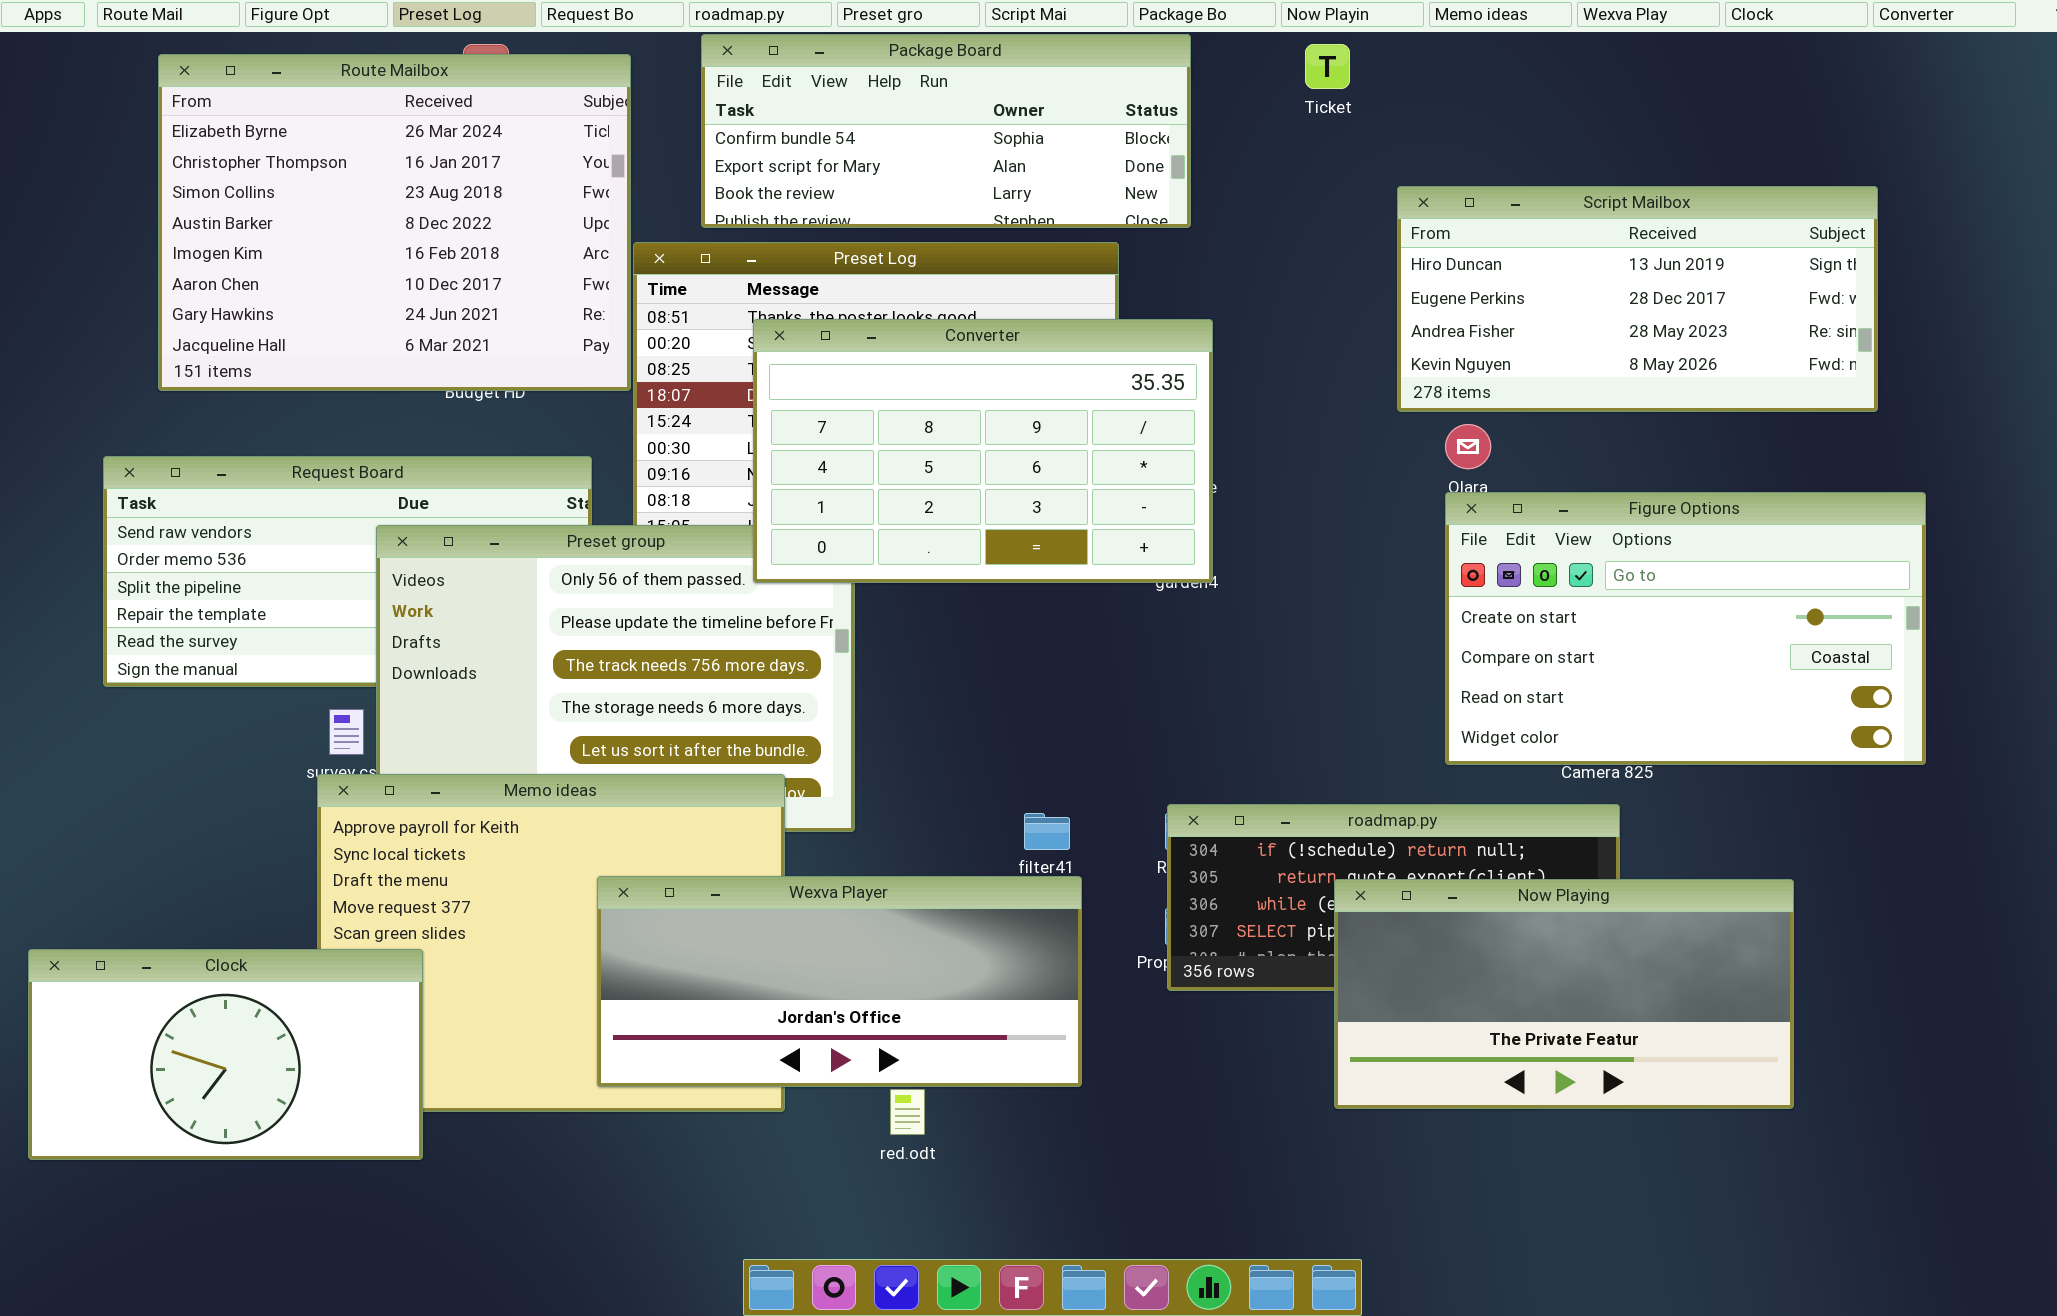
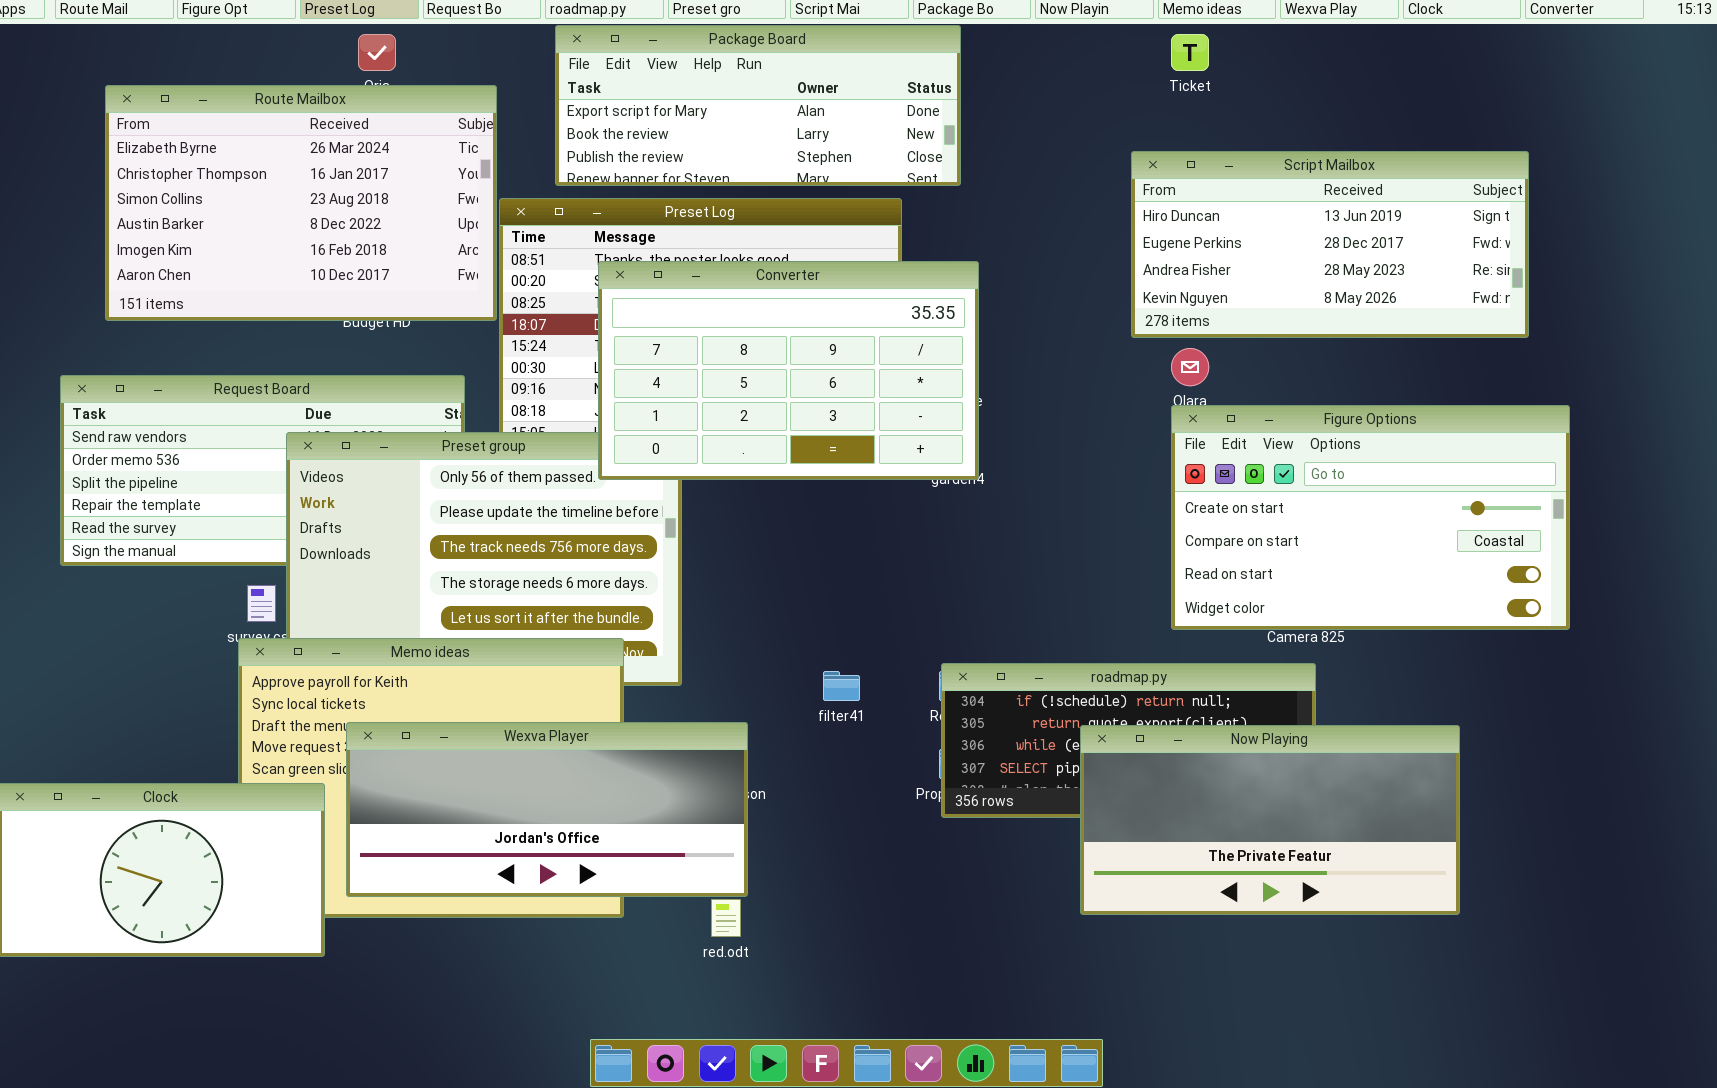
Package Board: [701,34,1191,228] -> [555,25,961,186], scrolled down 1 row
Ticket: [1305,44,1350,89] -> [1171,34,1209,71], moved
Route Mailbox: [158,54,631,391] -> [105,85,497,321], resized
Wexva Player: [597,876,1082,1087] -> [346,722,748,897], moved

